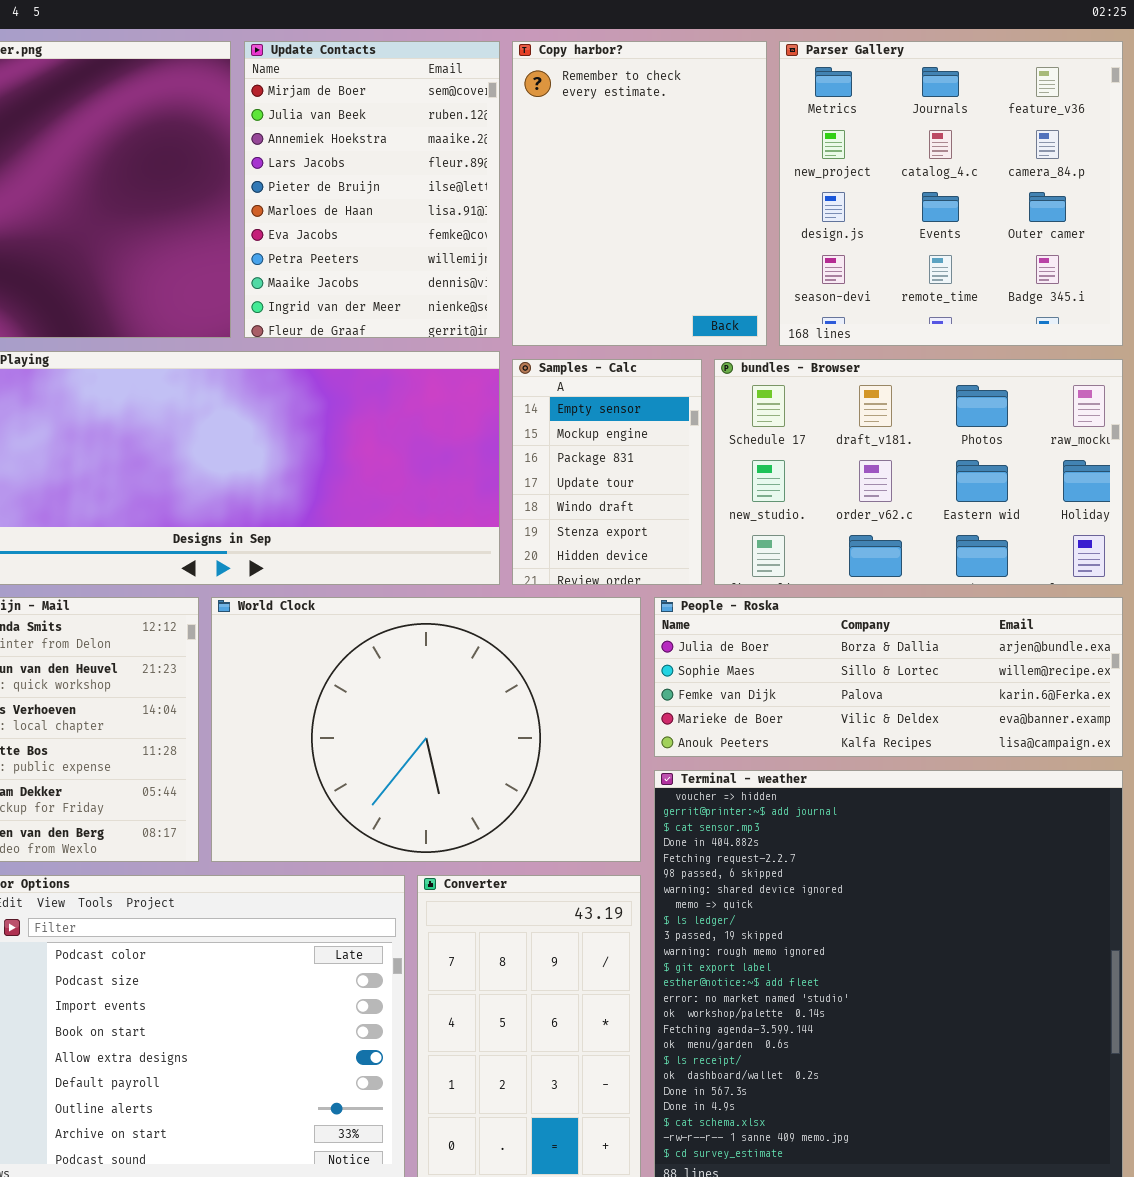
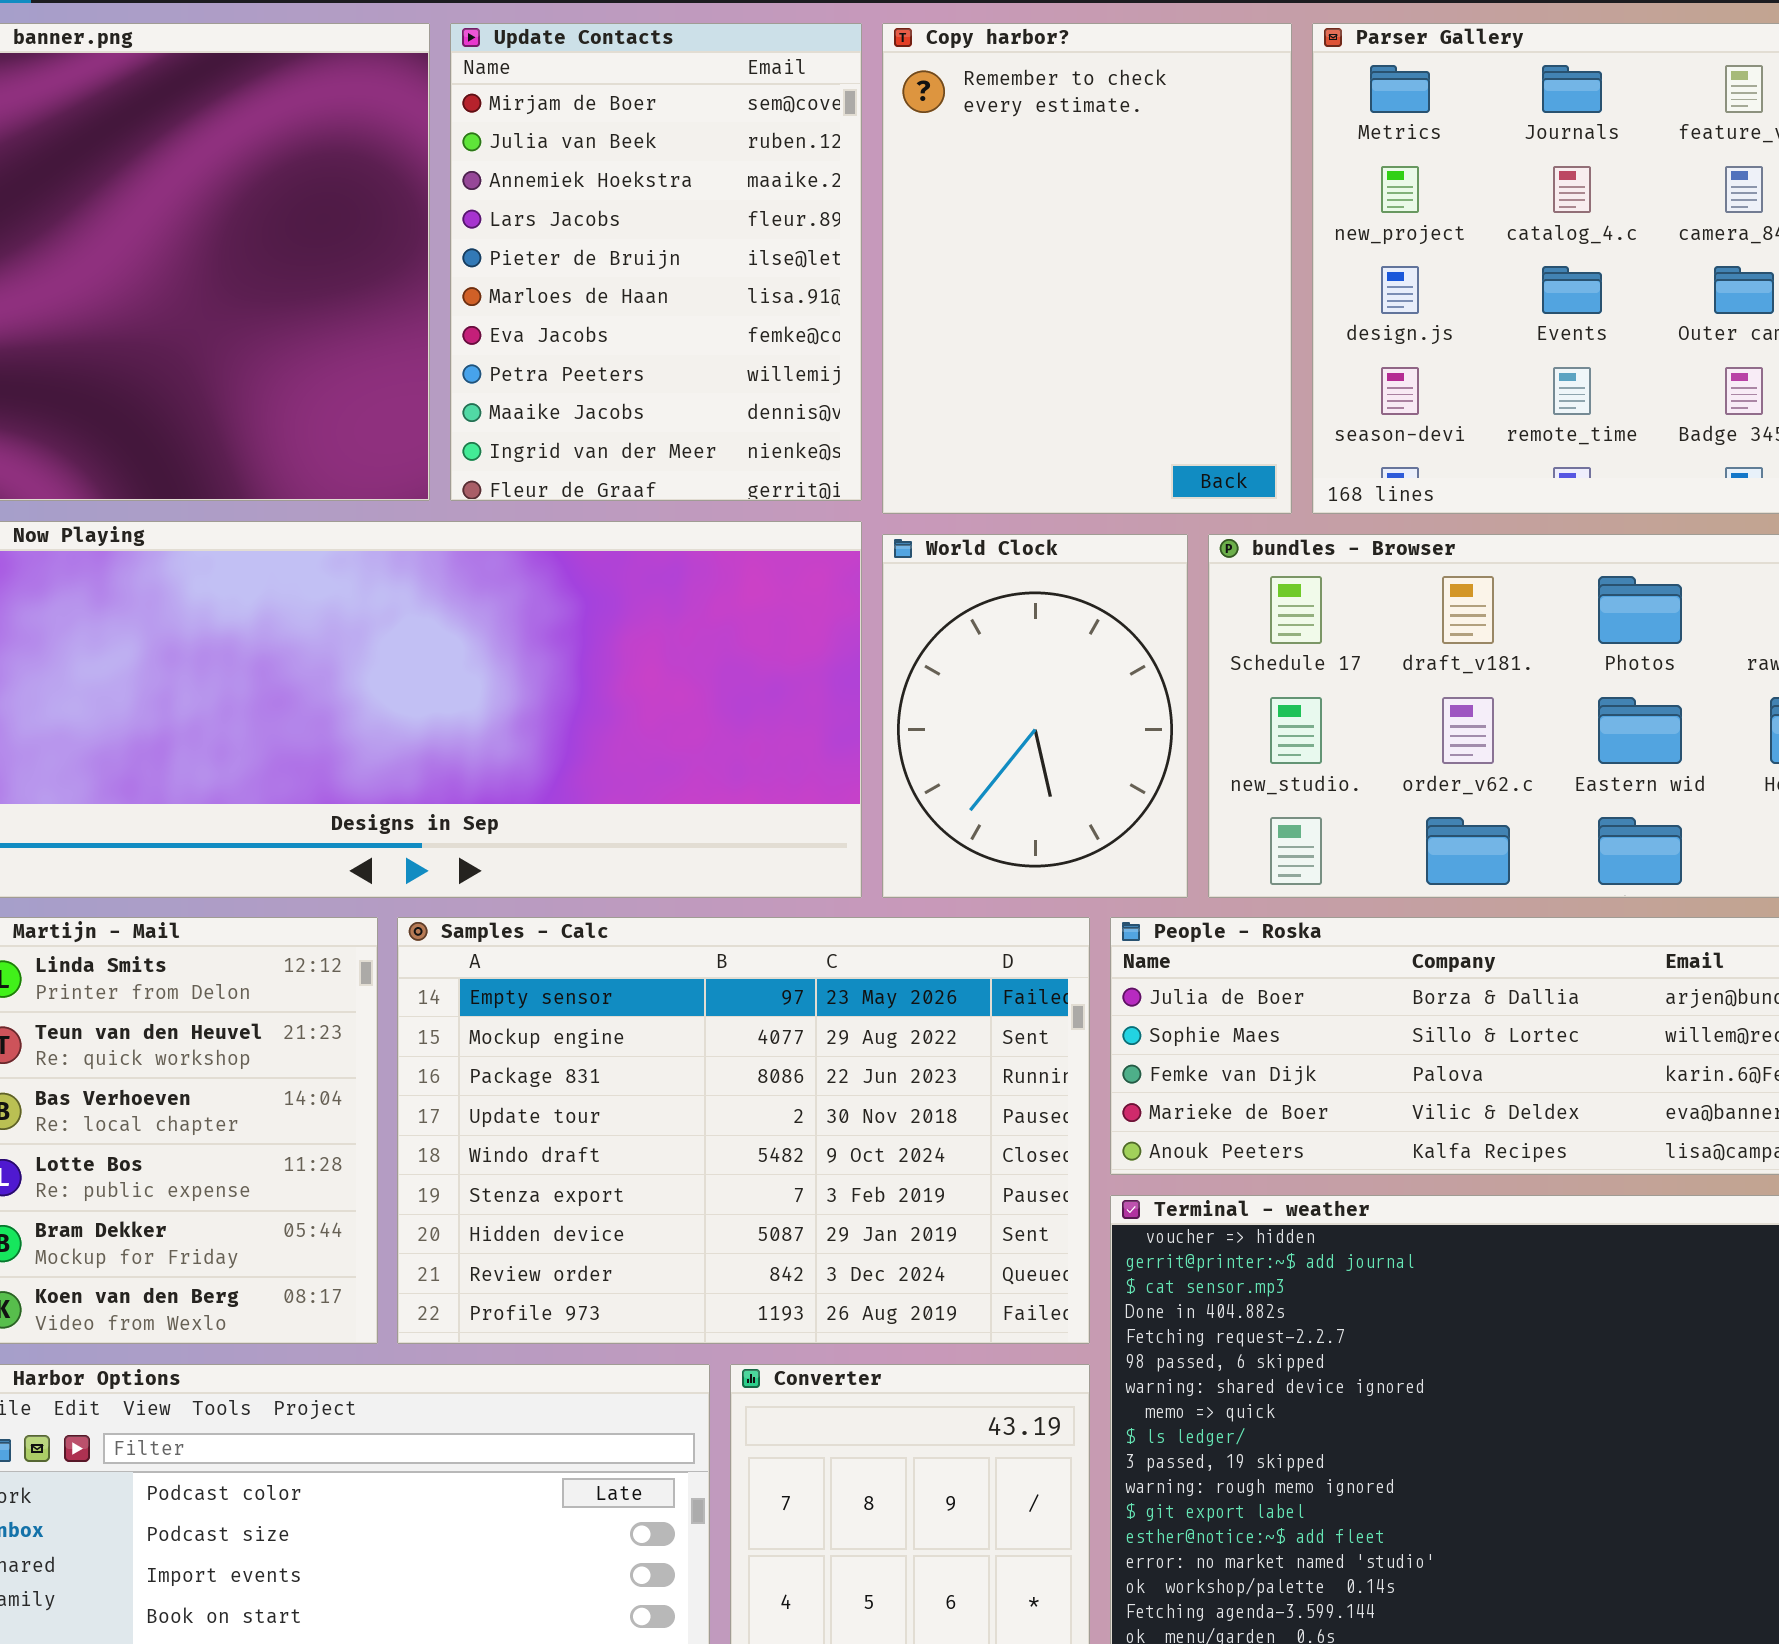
Samples - Calc: [512,359,702,585] -> [397,917,1090,1344], moved, resized
World Clock: [211,597,641,862] -> [882,534,1188,898], moved, resized

